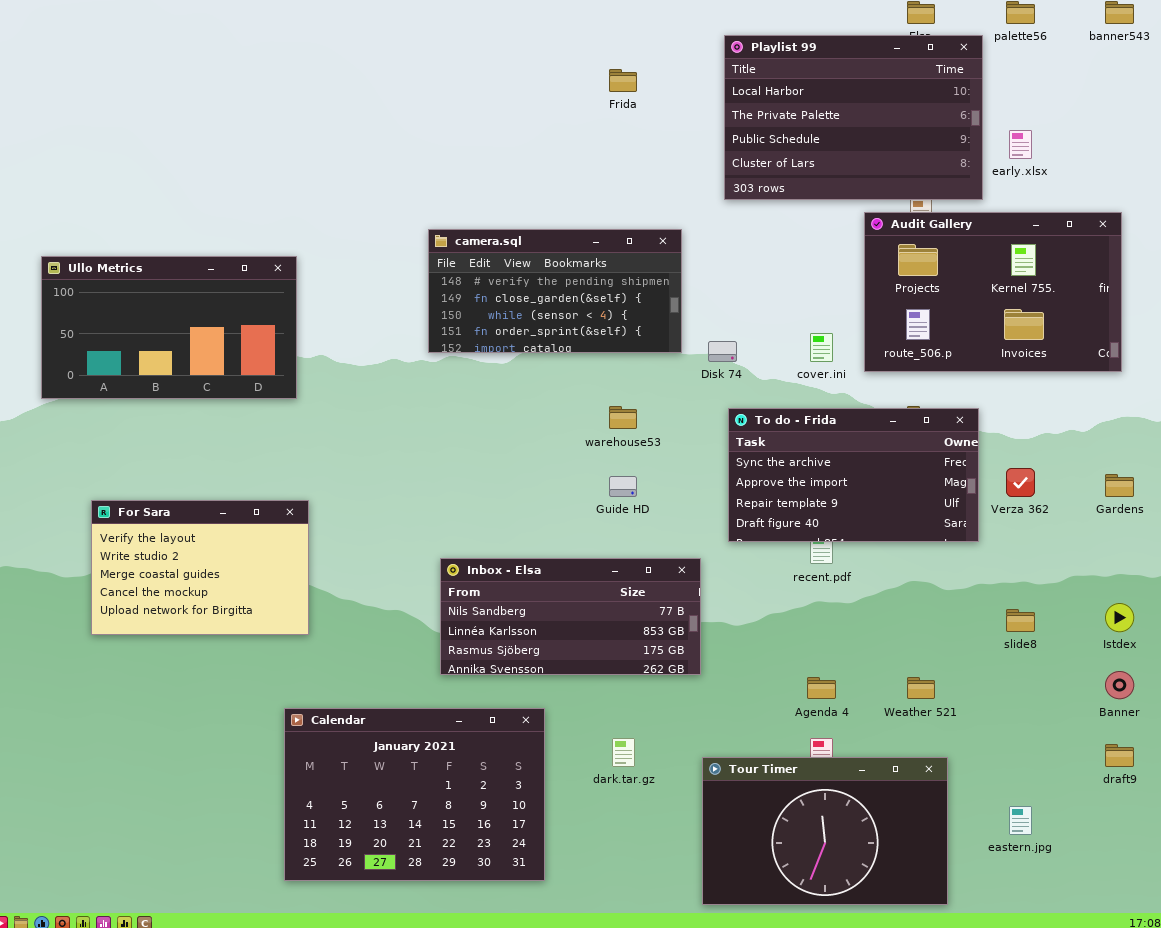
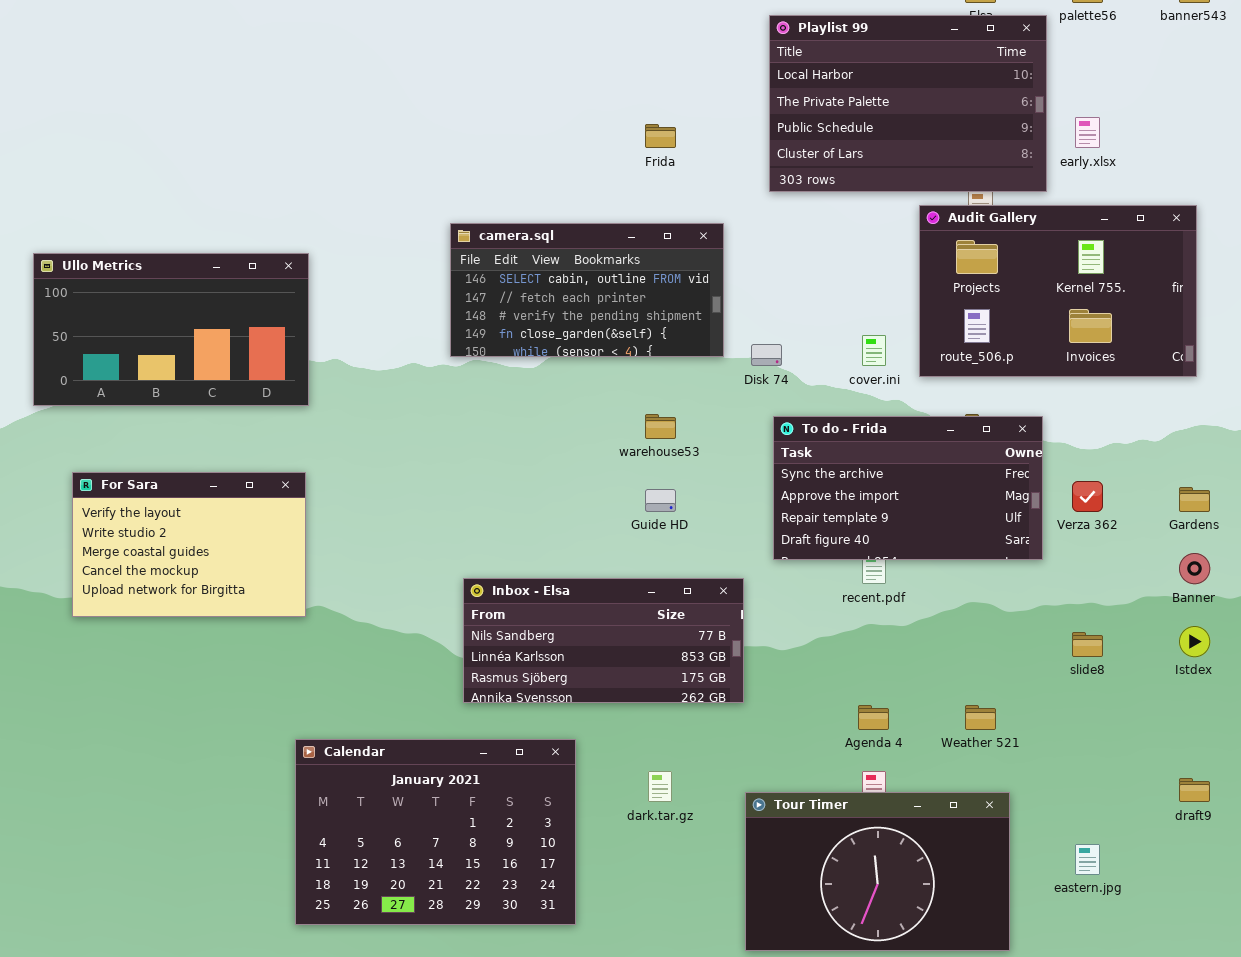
Frida: [609,69,637,92] -> [645,124,676,148], moved
camera.sql: [428,229,682,353] -> [450,223,724,357], scrolled up 2 rows
For Sara: [91,500,309,635] -> [72,472,306,617], moved
Banner: [1105,671,1134,699] -> [1179,553,1210,584], moved

